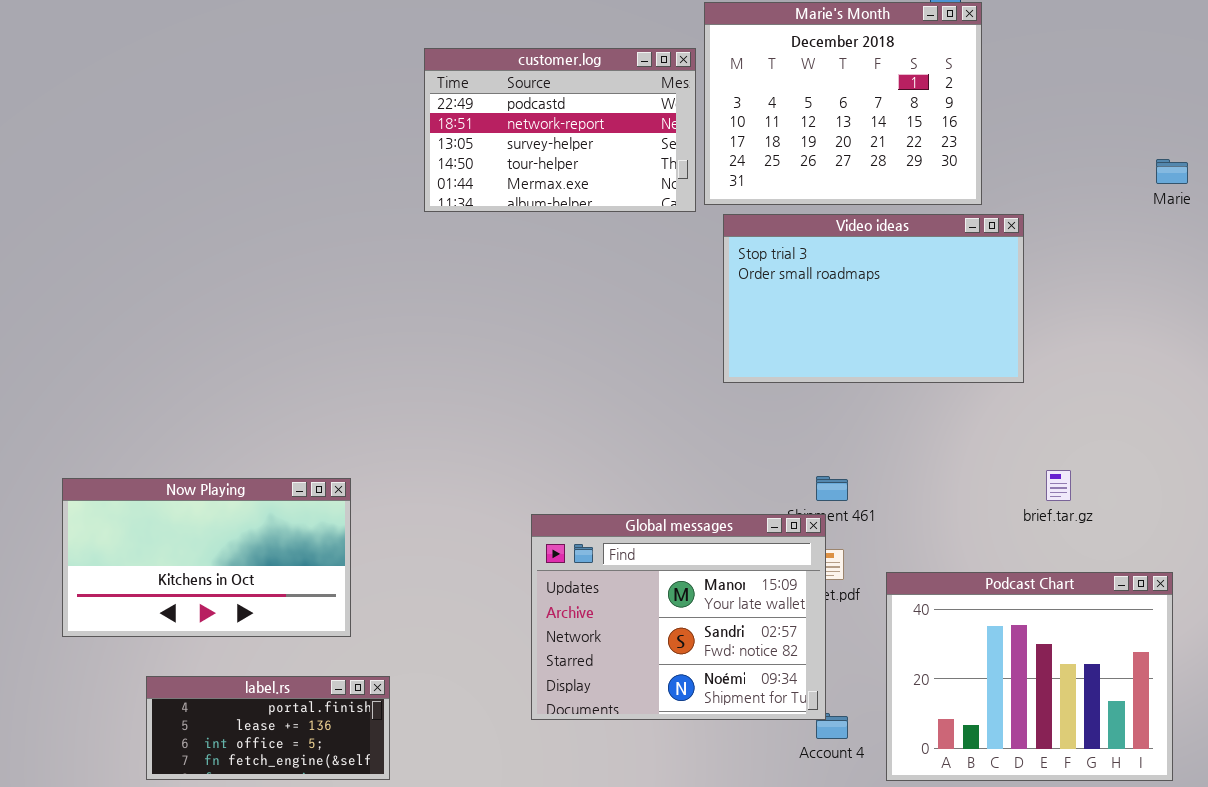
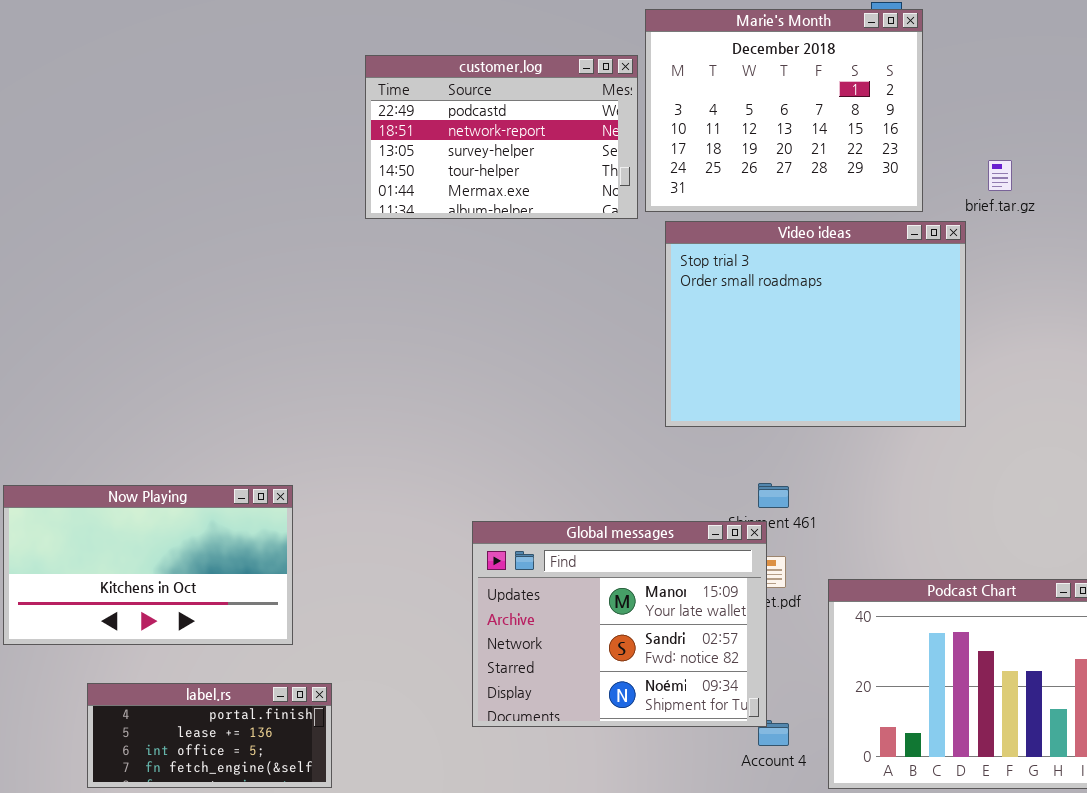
Video ideas: [723,214,1024,383] -> [665,221,966,427], resized
brief.tar.gz: [1046,470,1071,501] -> [988,160,1012,191], moved

